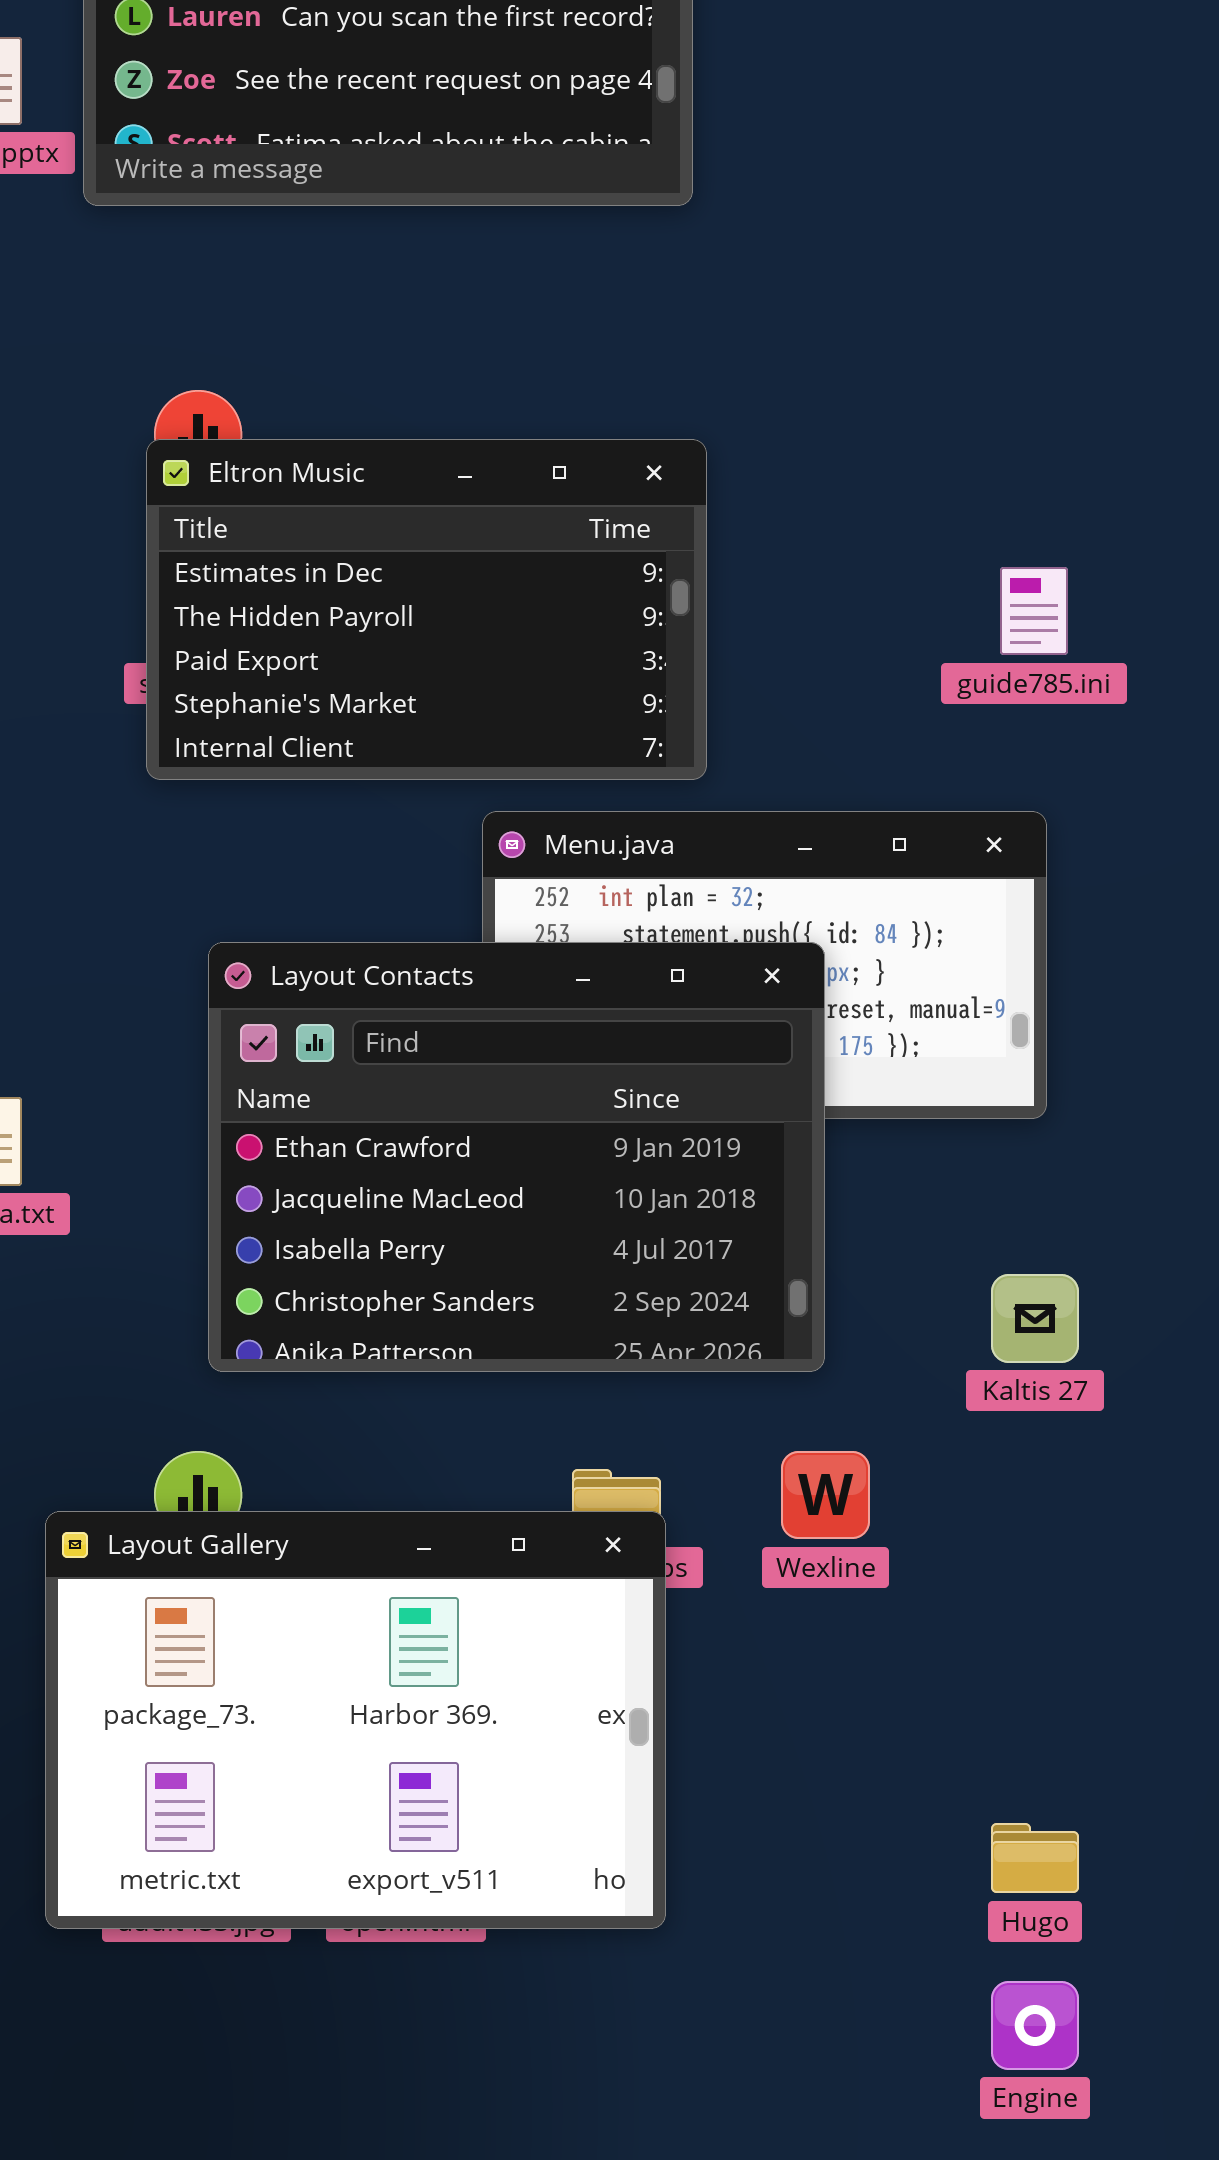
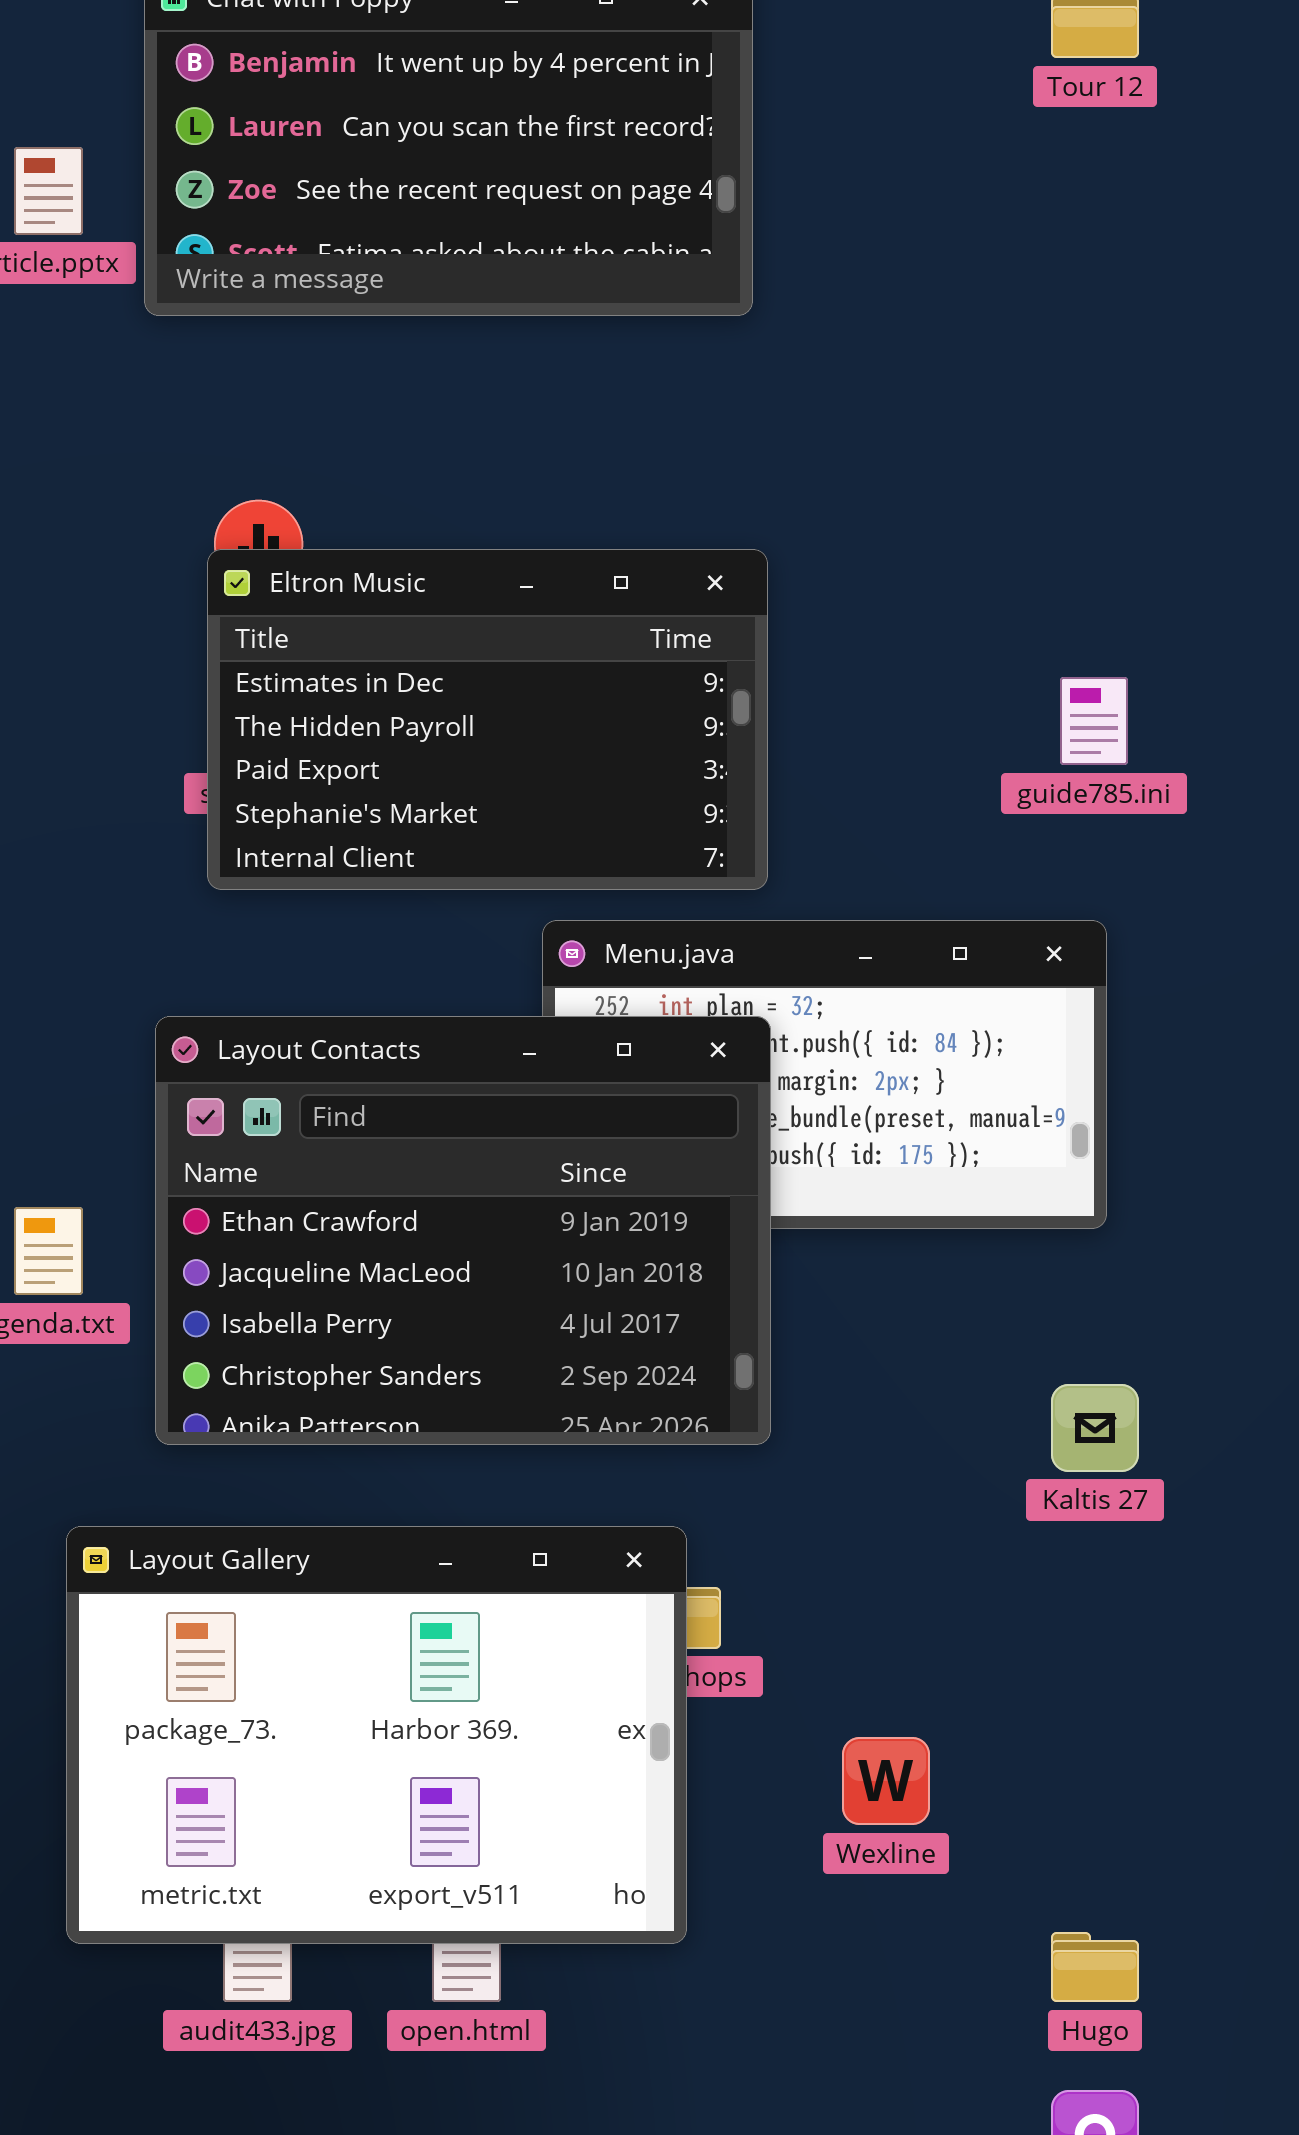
Layout Contacts: [208,942,825,1372] -> [155,1016,771,1445], moved
Wexline: [781,1451,870,1539] -> [842,1737,930,1825], moved
Layout Gallery: [45,1511,666,1929] -> [66,1526,687,1944], moved

